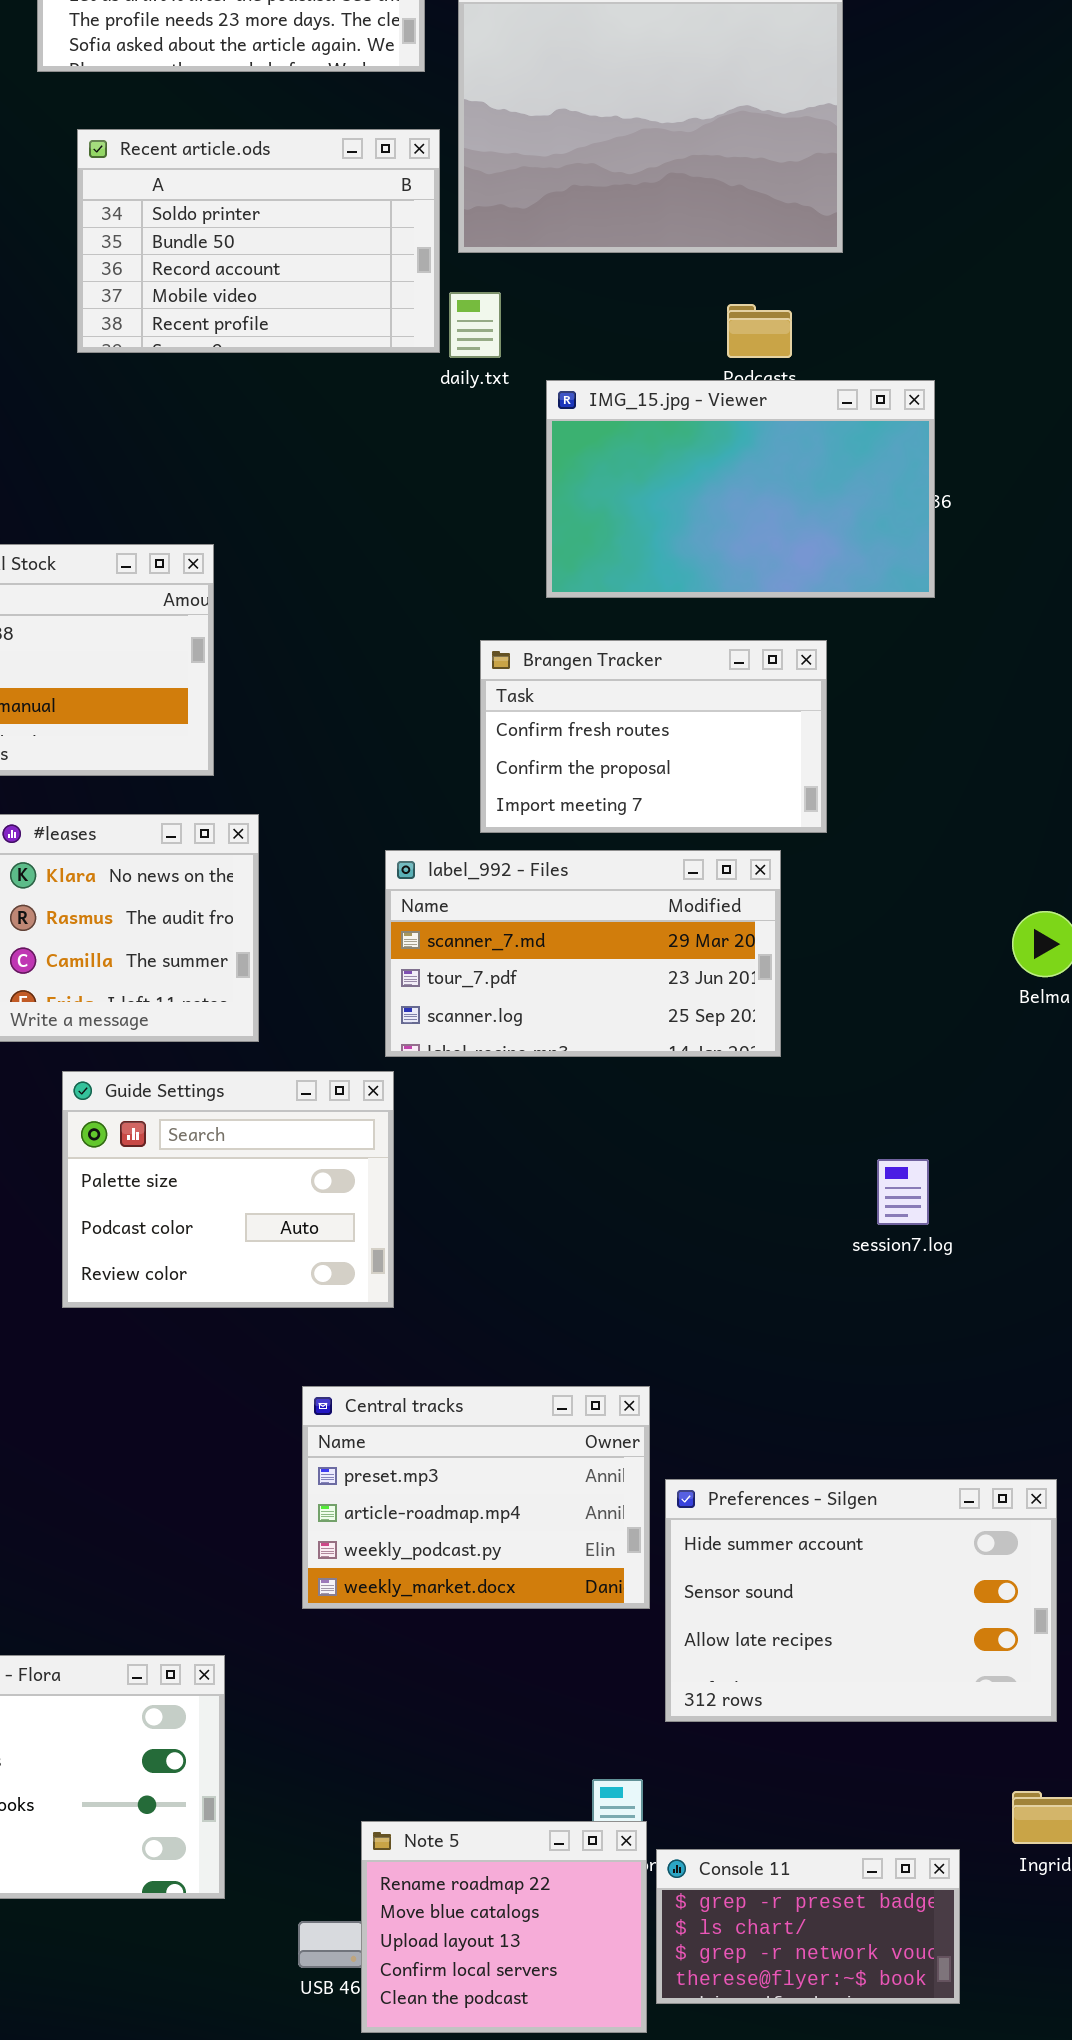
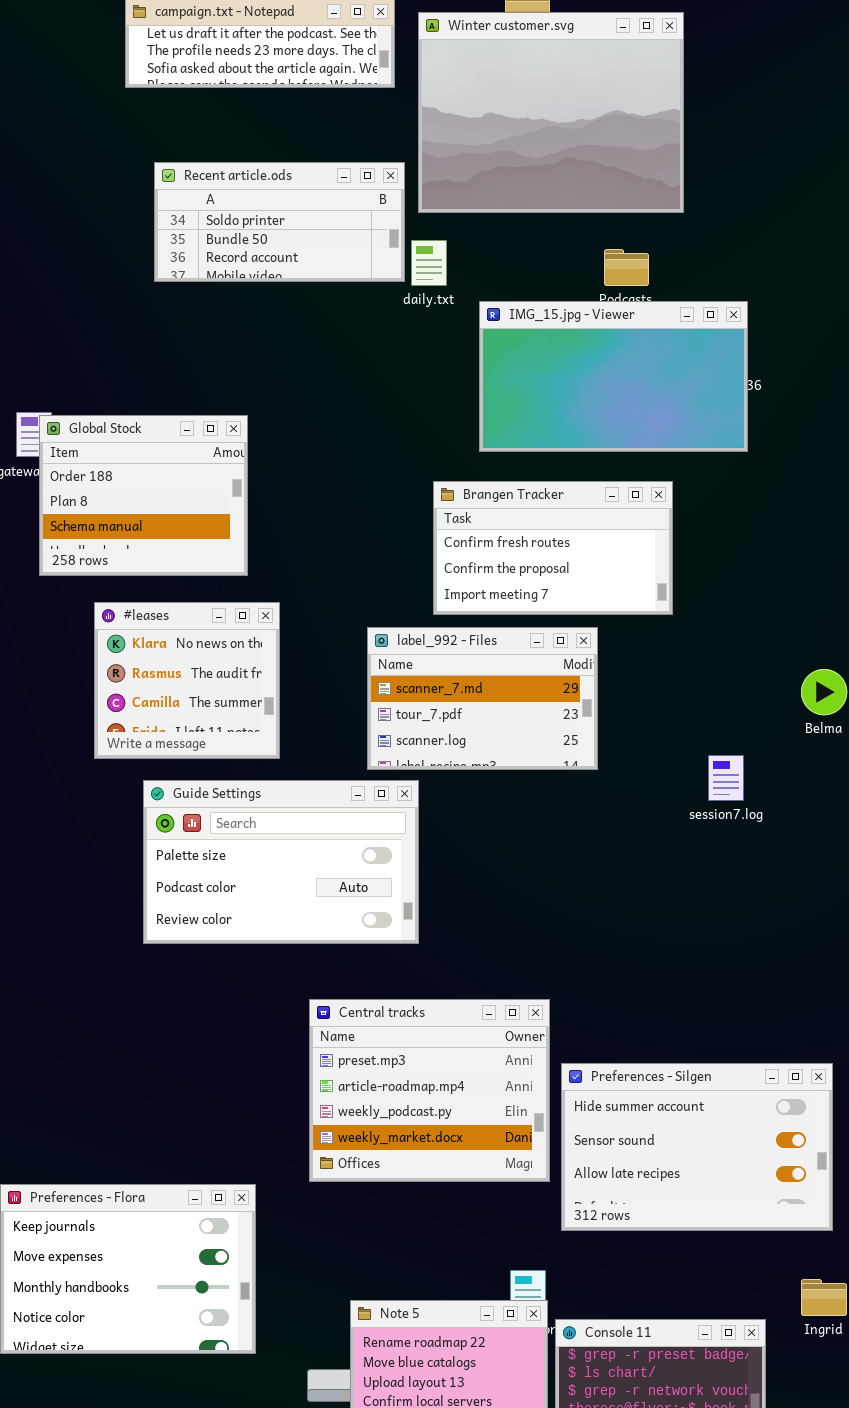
Recent article.ods: [77,129,440,353] -> [154,162,405,282], resized
label_992 - Files: [385,850,781,1057] -> [367,627,598,770], resized
Guide Settings: [62,1071,394,1308] -> [143,780,419,944], resized
session7.log: [877,1159,929,1225] -> [708,755,744,801], moved
Central tracks: [302,1386,650,1609] -> [309,999,550,1182], resized

